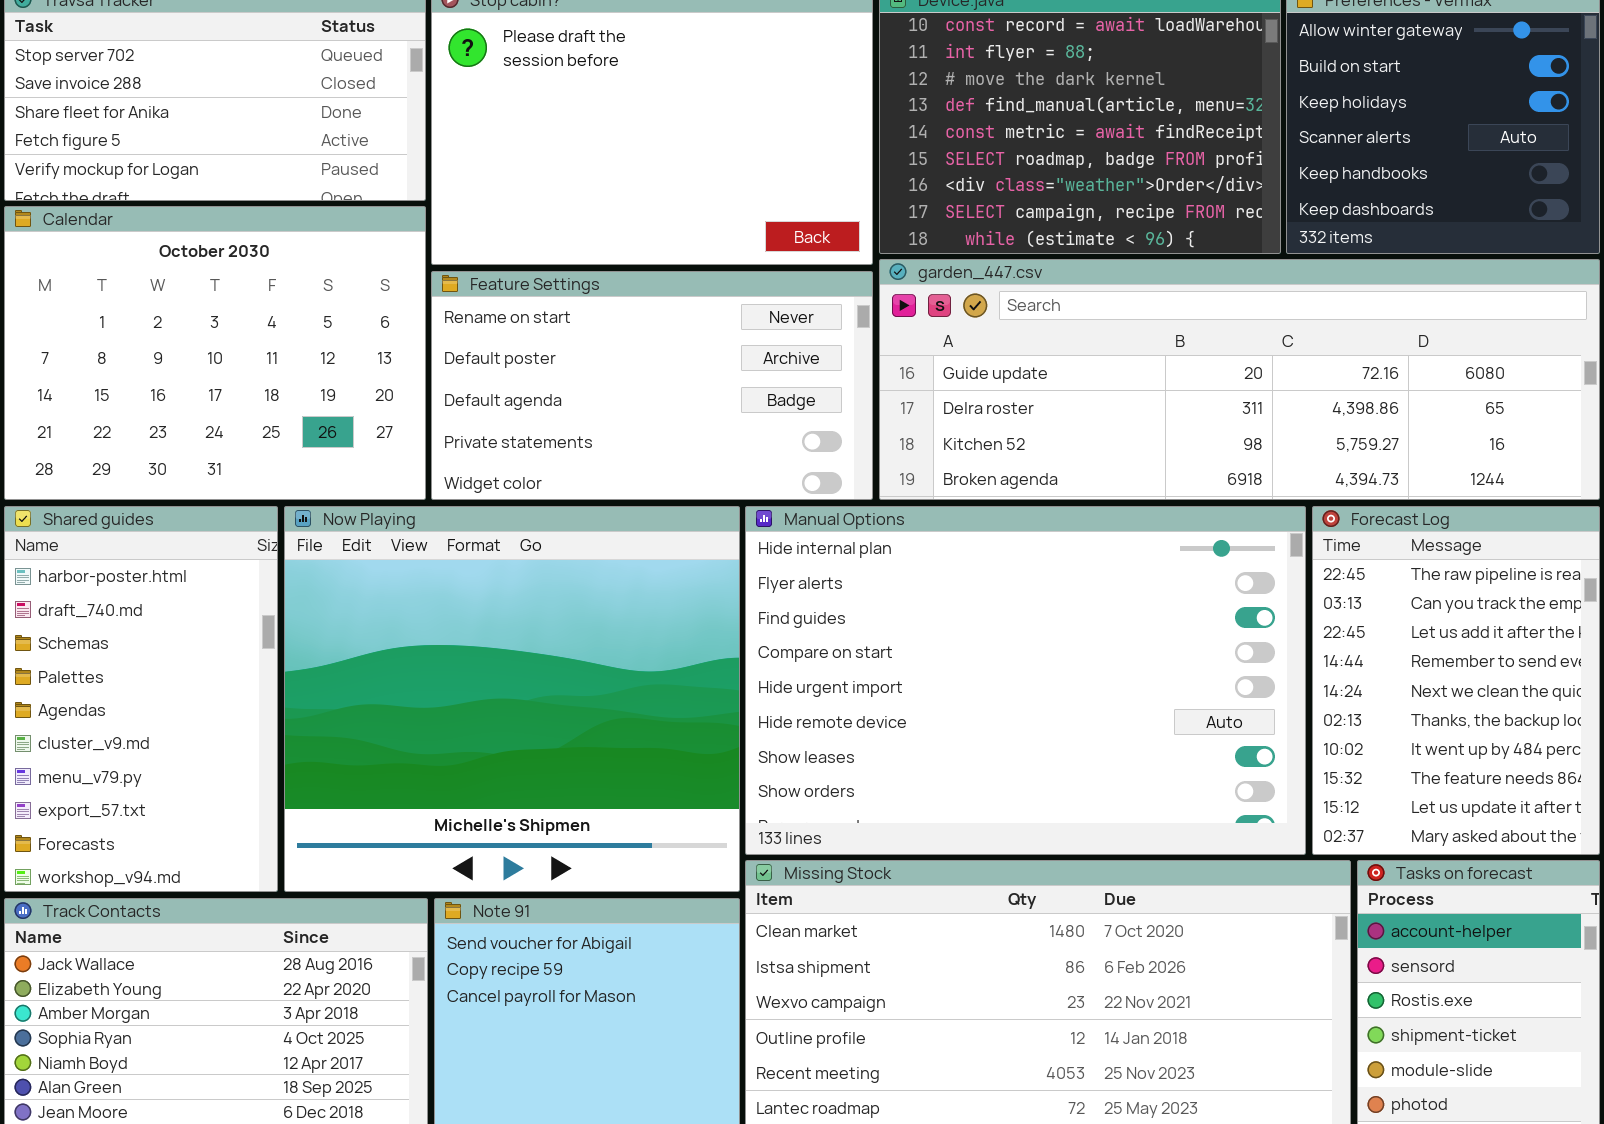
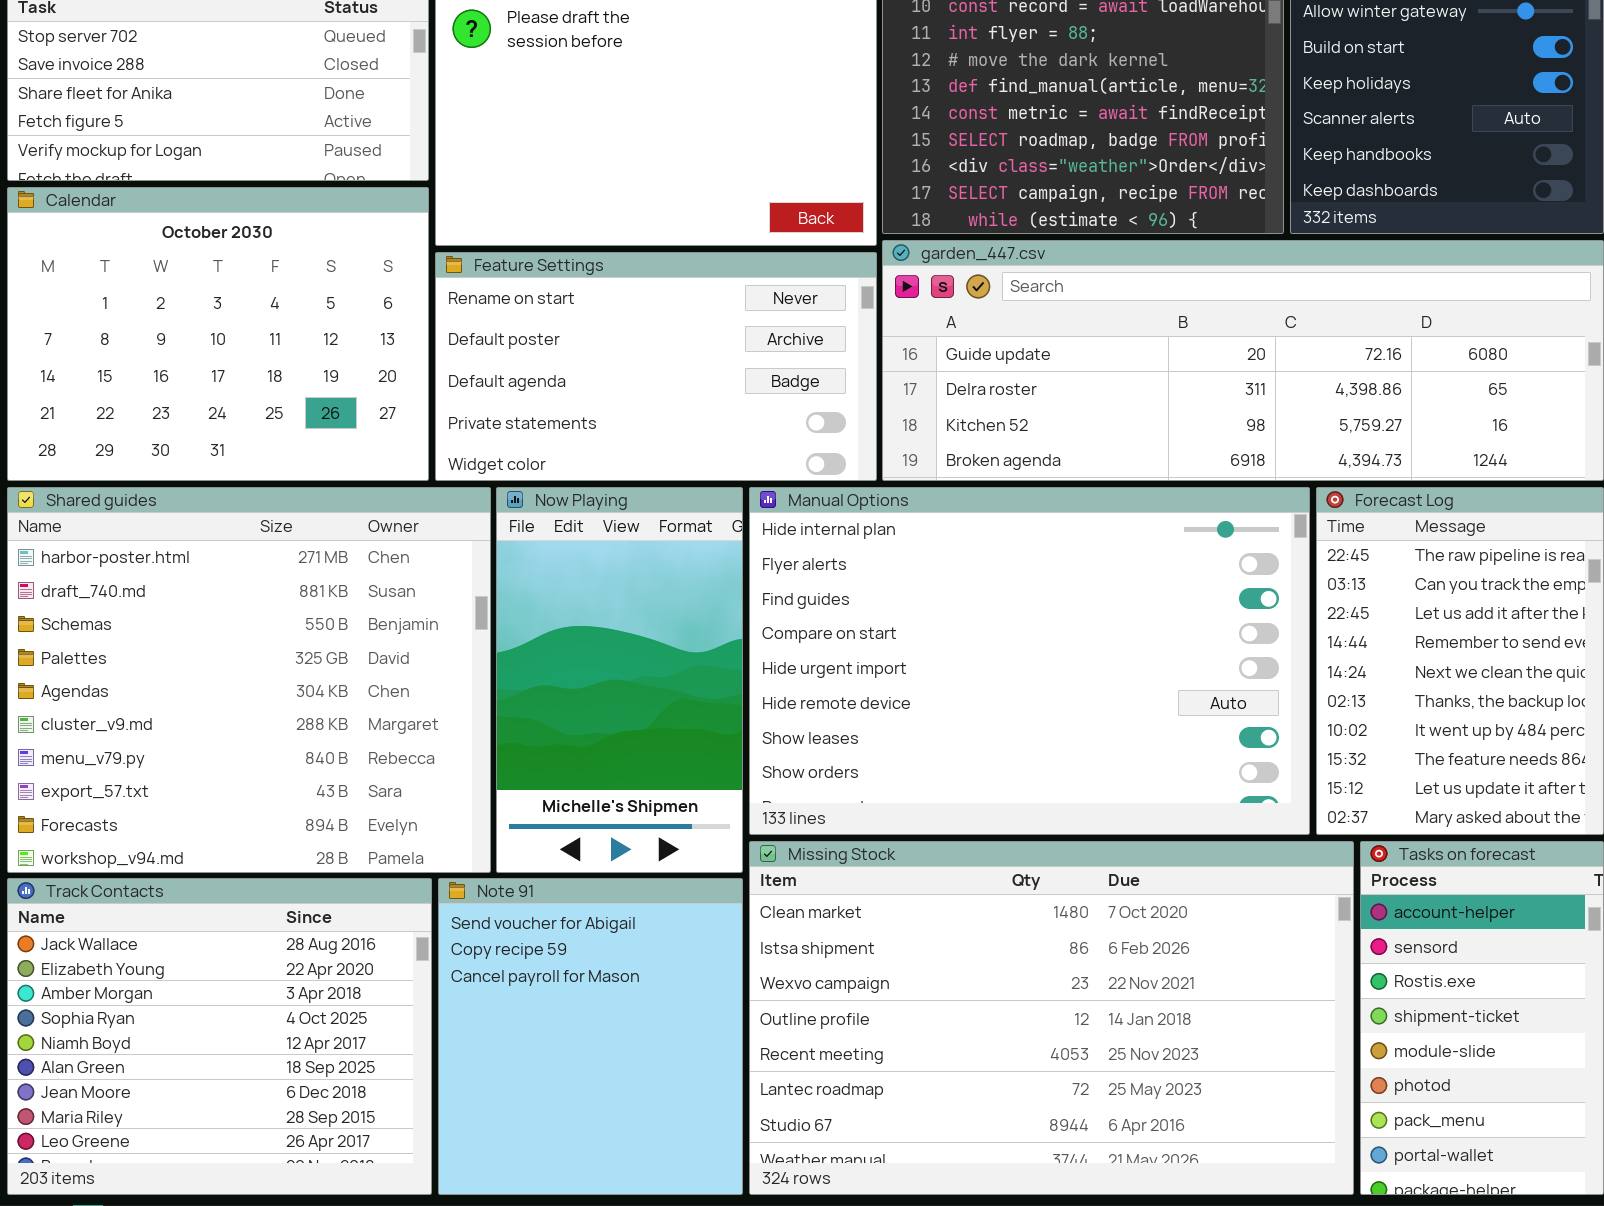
Shared guides: [4,506,278,892] -> [7,487,491,873], resized
Now Playing: [284,506,740,892] -> [496,487,743,873], resized

